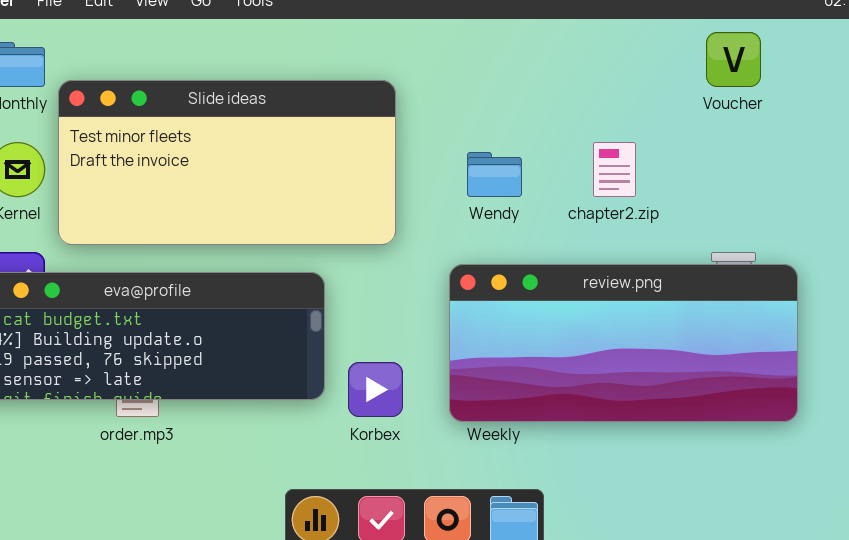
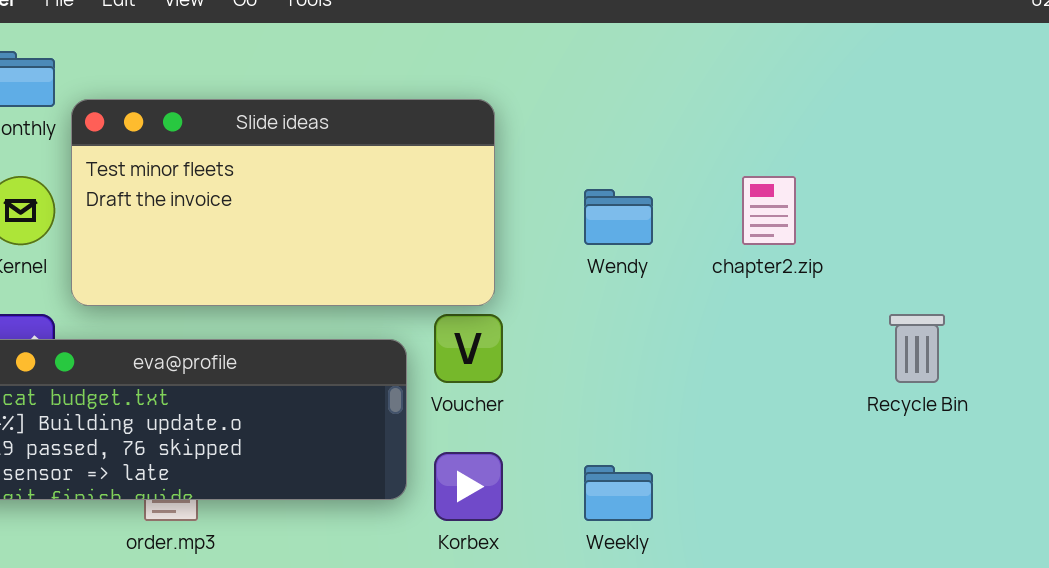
Voucher: [706,32,761,87] -> [434,314,503,383], moved
review.png: [449,264,798,422] -> none, closed

